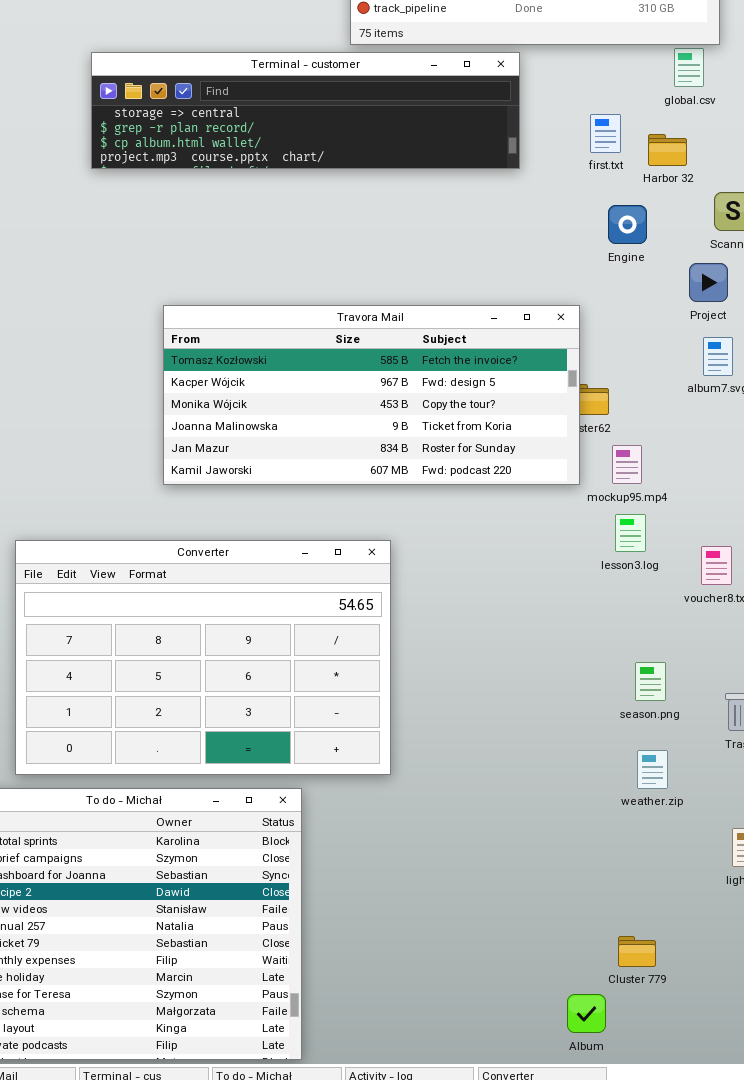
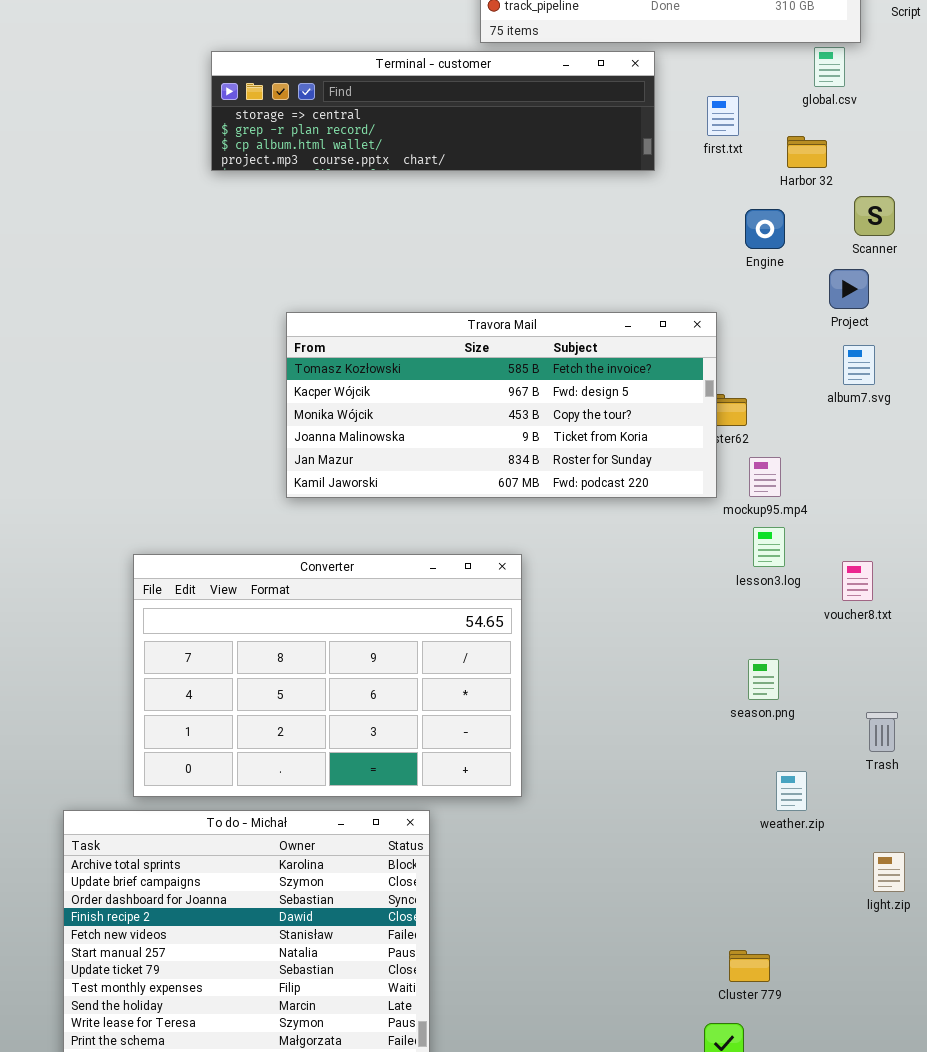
first.txt: [590,114,621,153] -> [707,96,739,136], moved
season.png: [635,662,666,701] -> [748,659,779,700], moved
Cluster 779: [618,936,656,967] -> [729,950,770,982], moved

